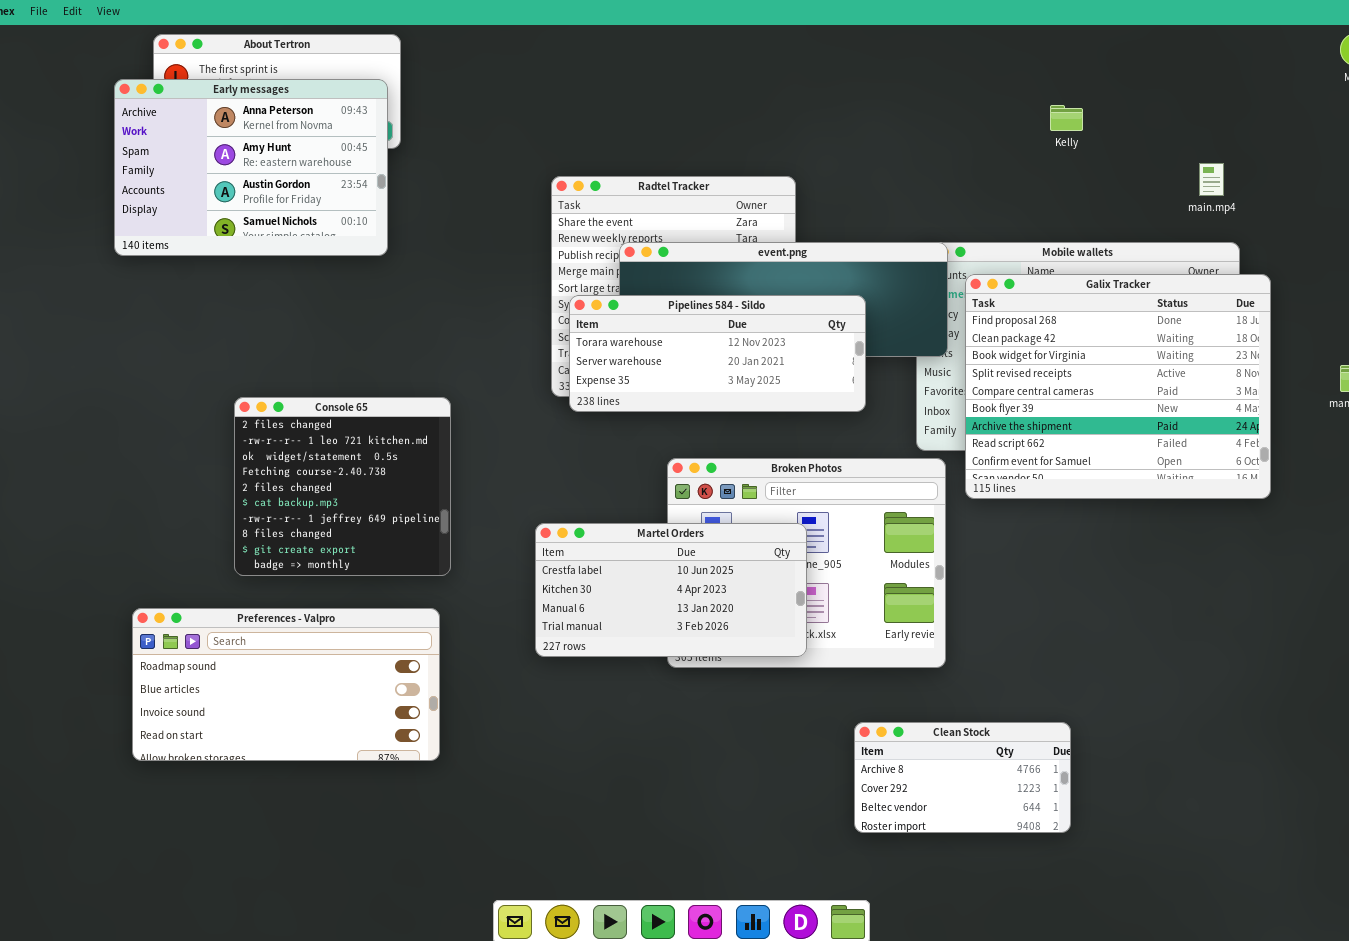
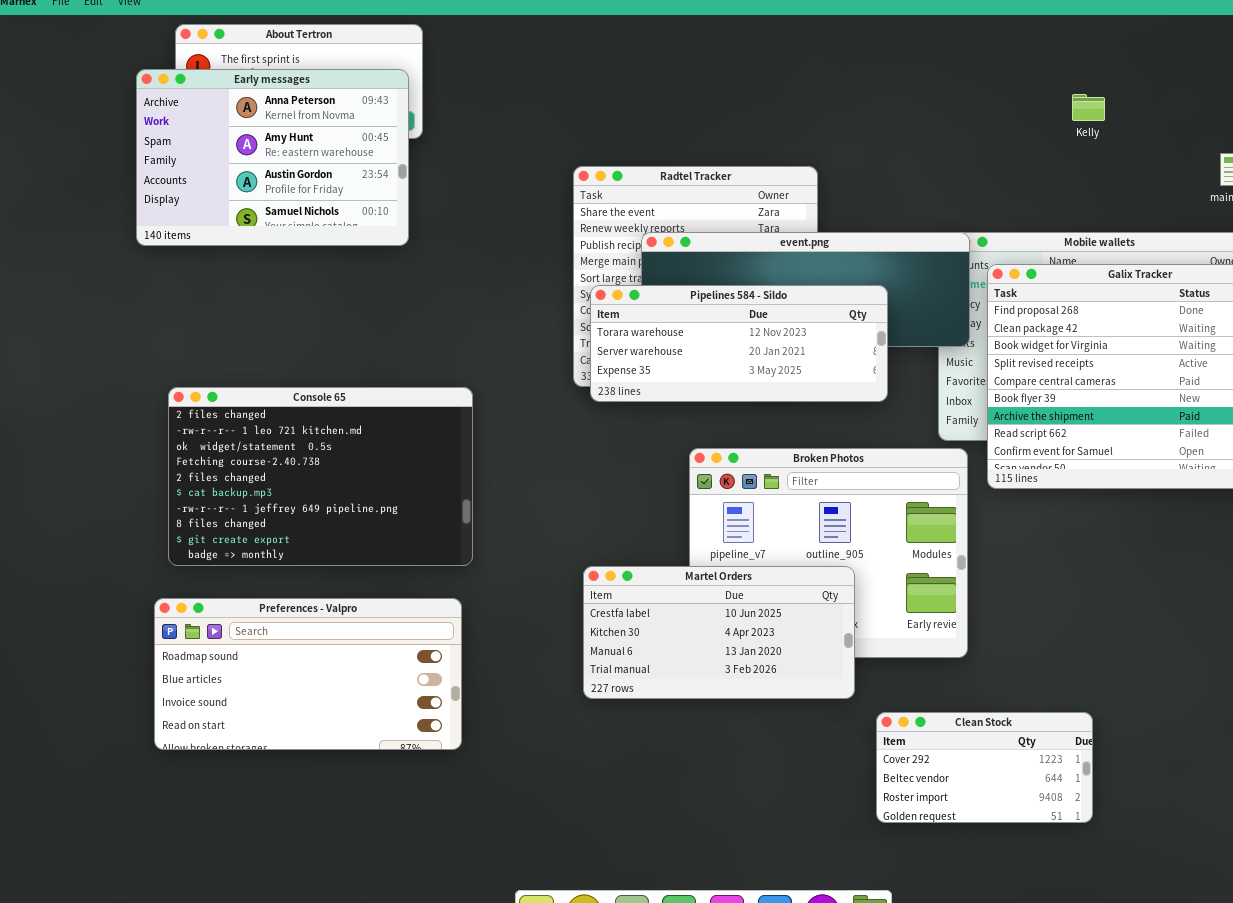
Console 65: [234,397,451,576] -> [168,387,473,566], resized
Martel Orders: [535,523,807,657] -> [583,566,855,699], moved
Clean Stock: [854,722,1071,833] -> [876,712,1093,823], scrolled down 1 row

